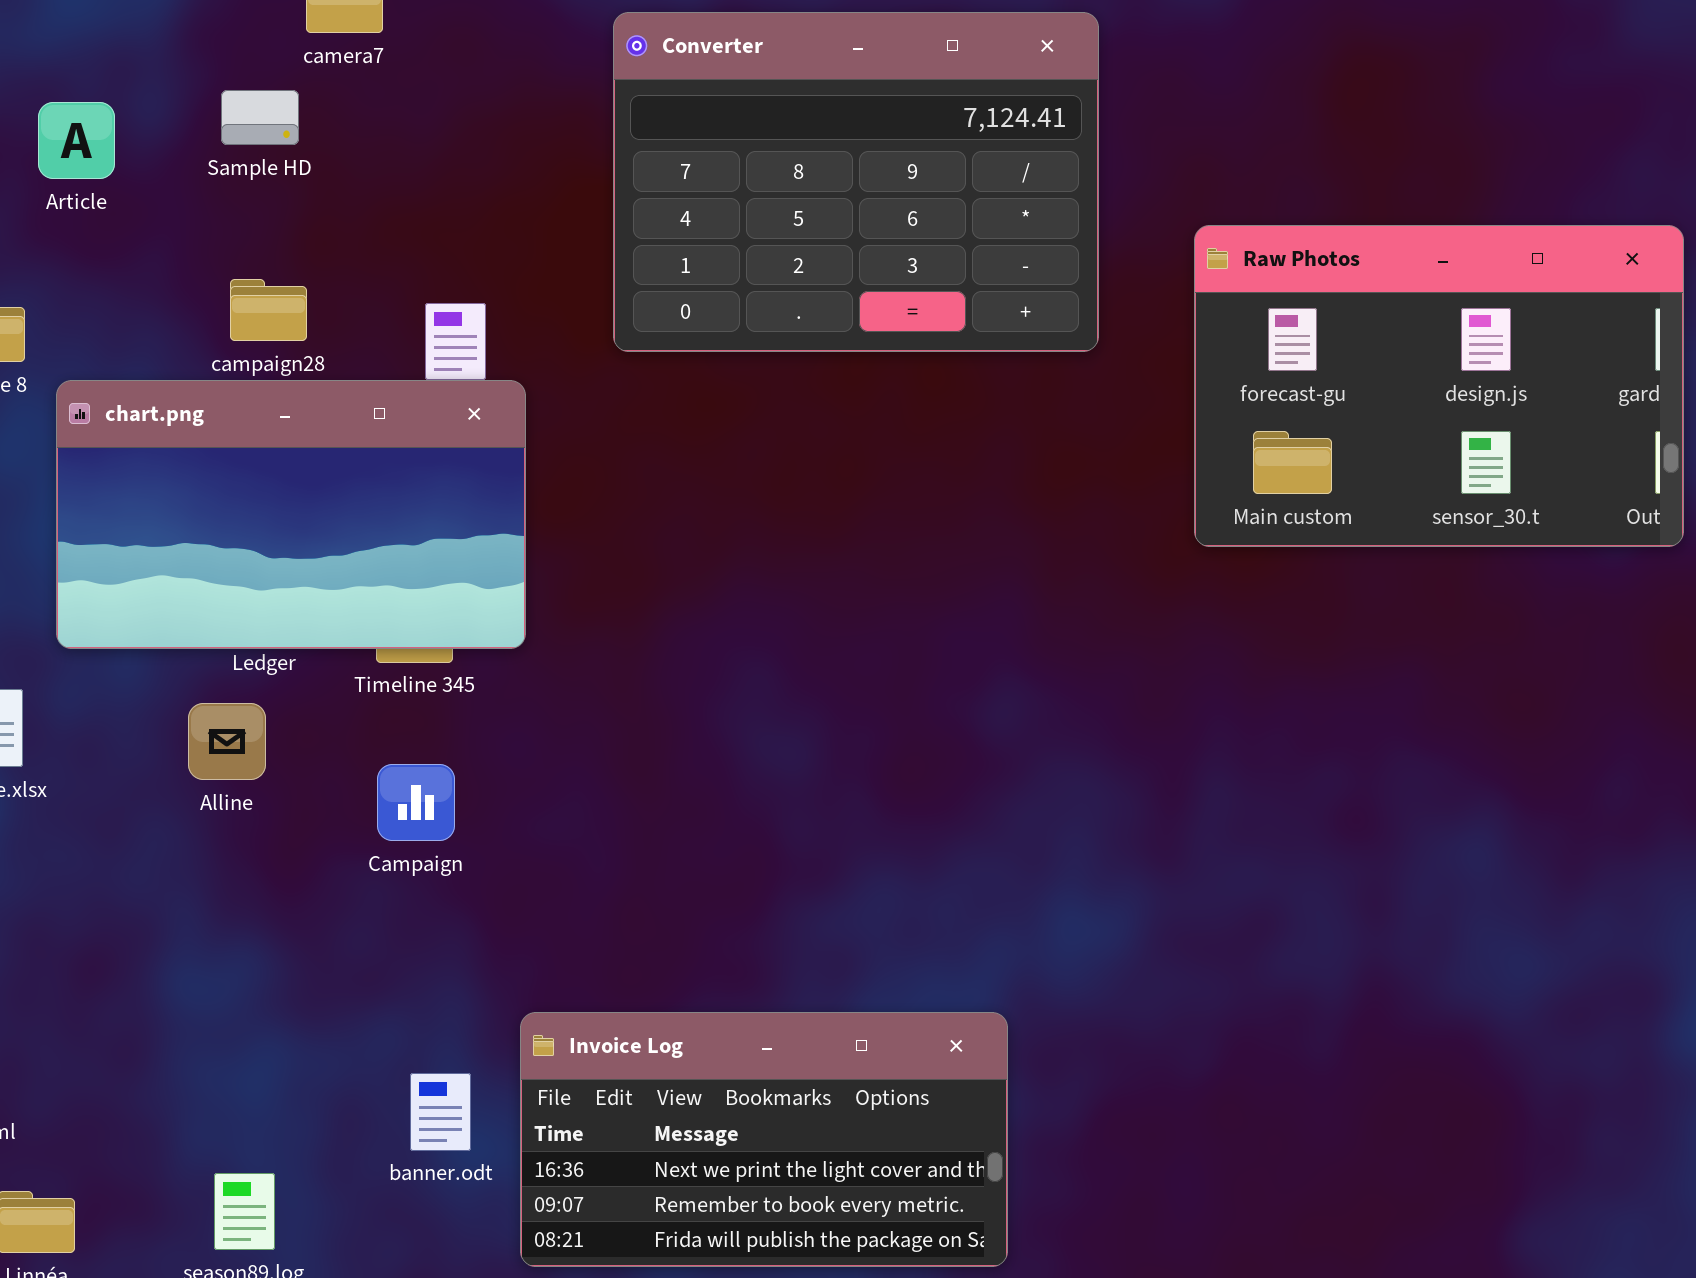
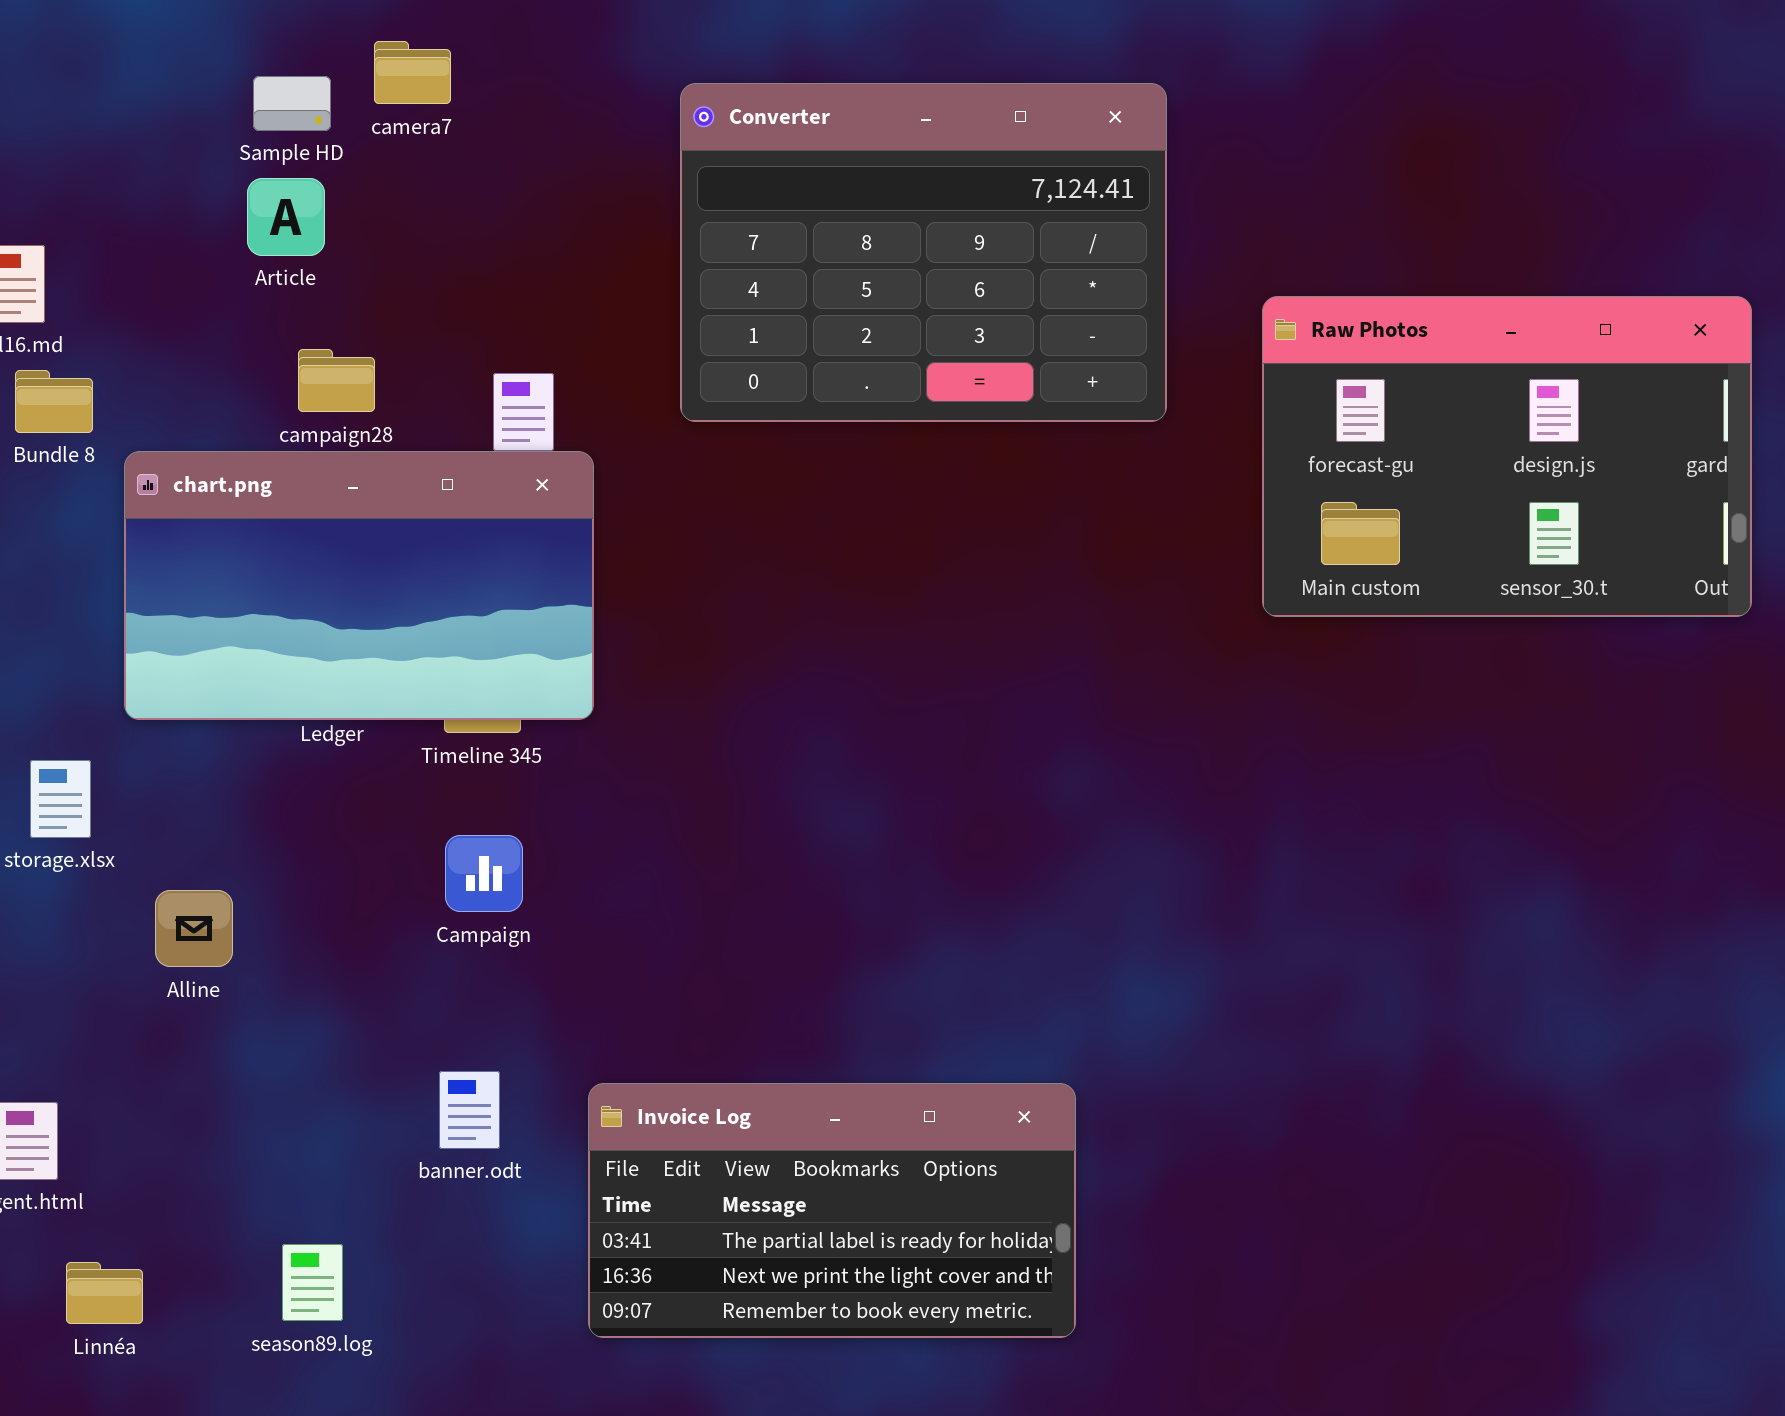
Sample HD: [221,90,299,145] -> [253,76,331,131], moved
Article: [38,102,115,179] -> [247,178,325,256], moved
Alline: [188,703,266,780] -> [155,890,233,967], moved
Invoice Log: [520,1012,1008,1267] -> [588,1083,1076,1338], scrolled up 1 row
banner.odt: [410,1073,471,1151] -> [439,1071,500,1149], moved

